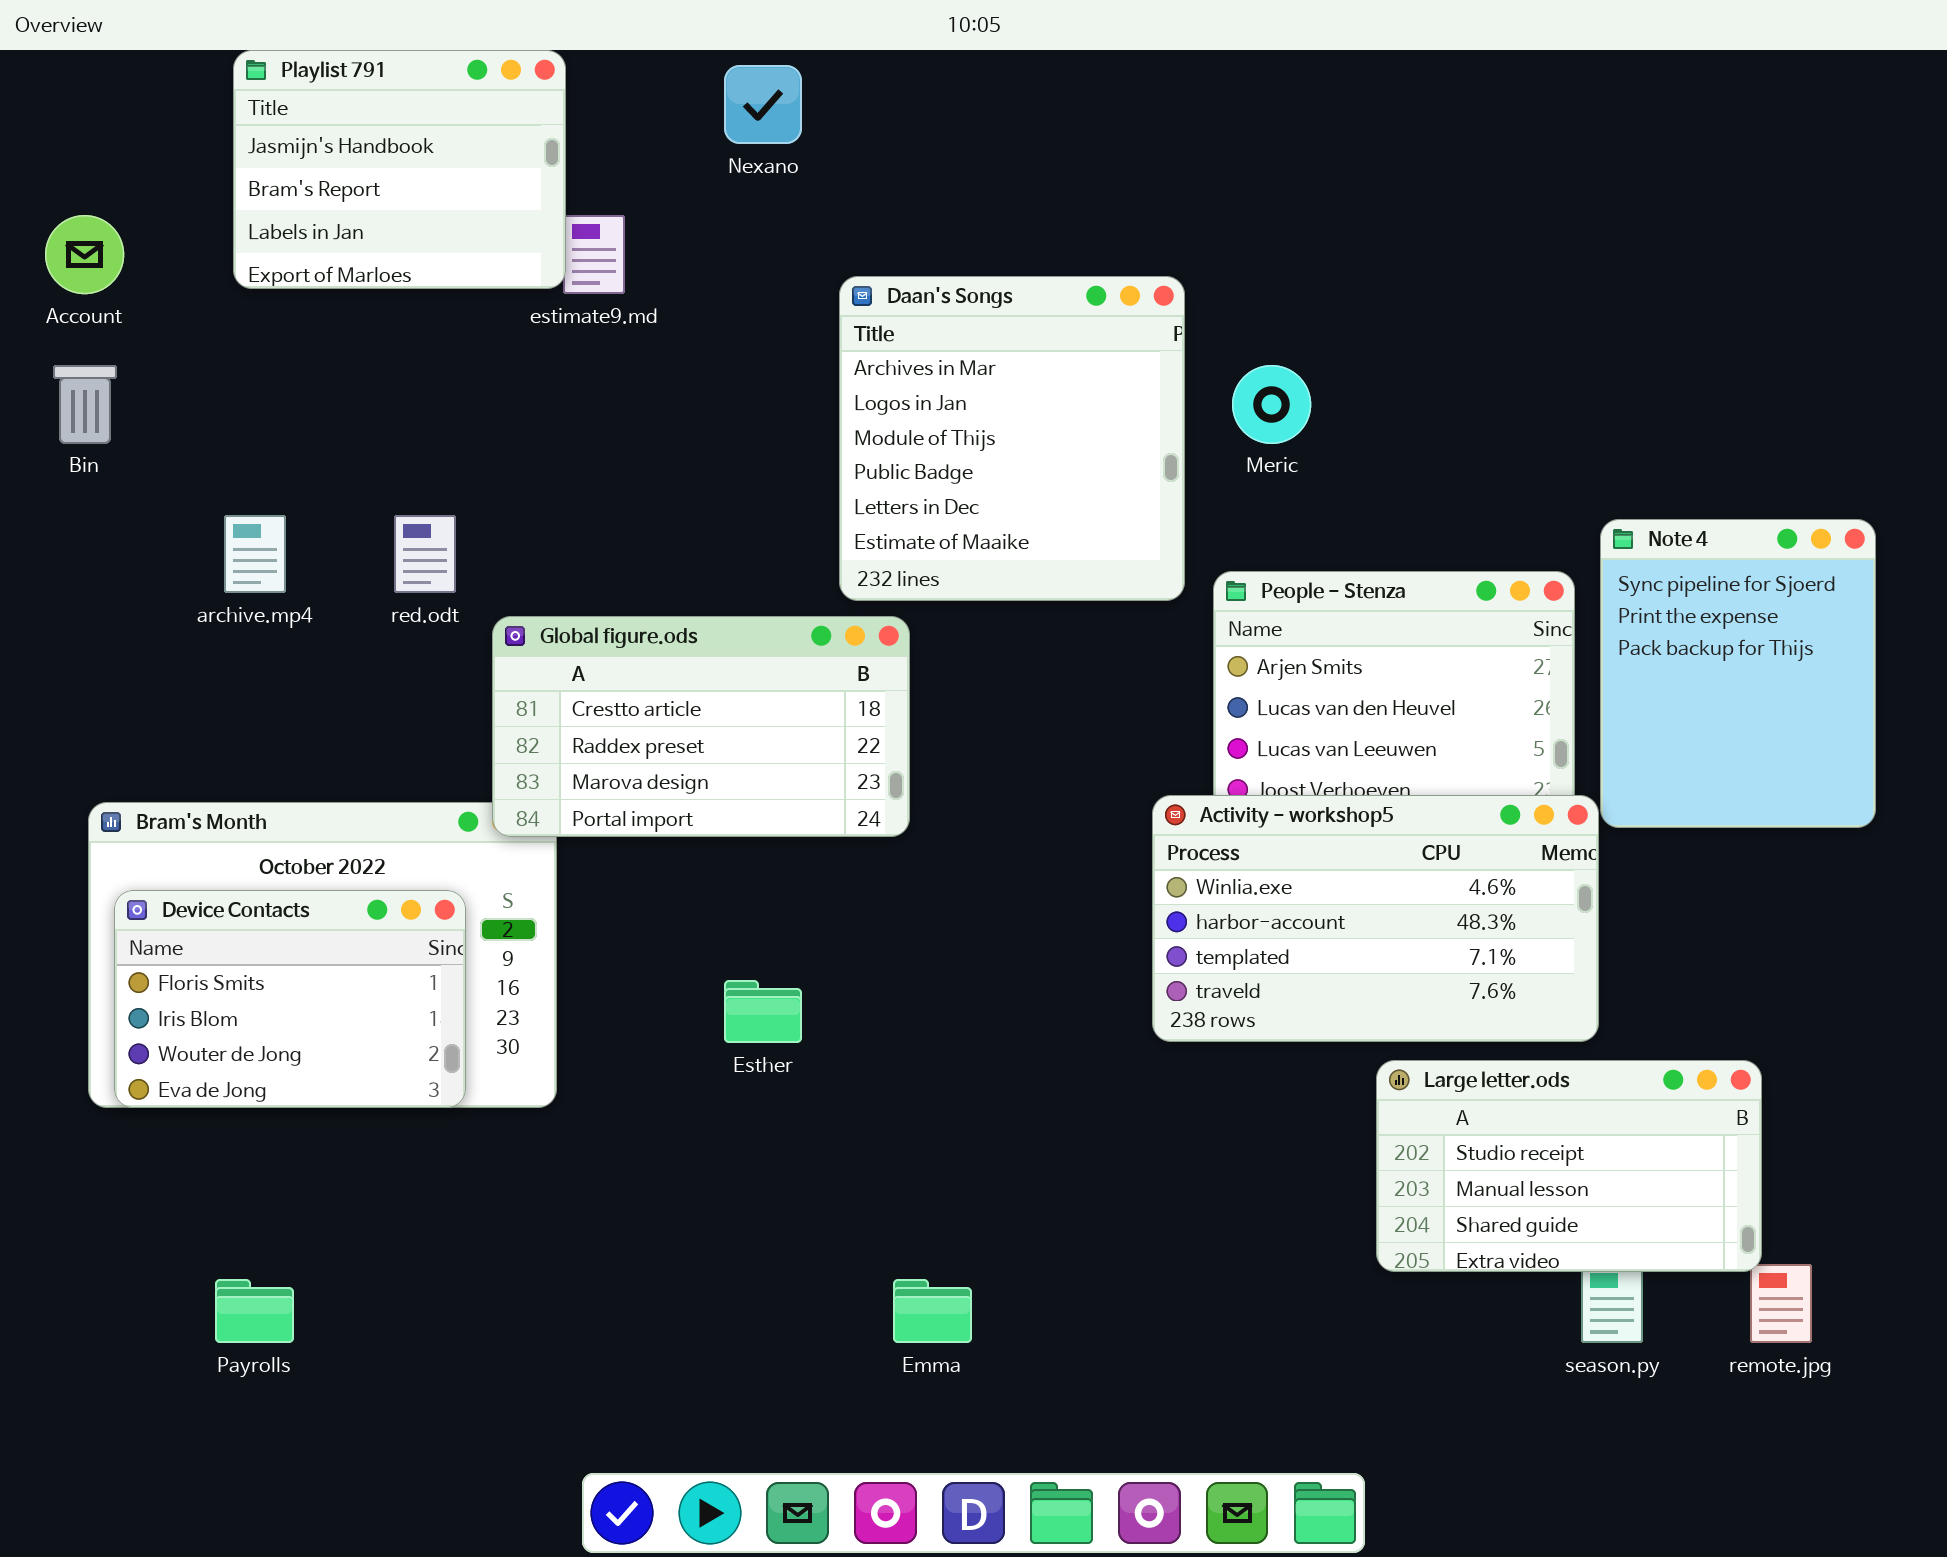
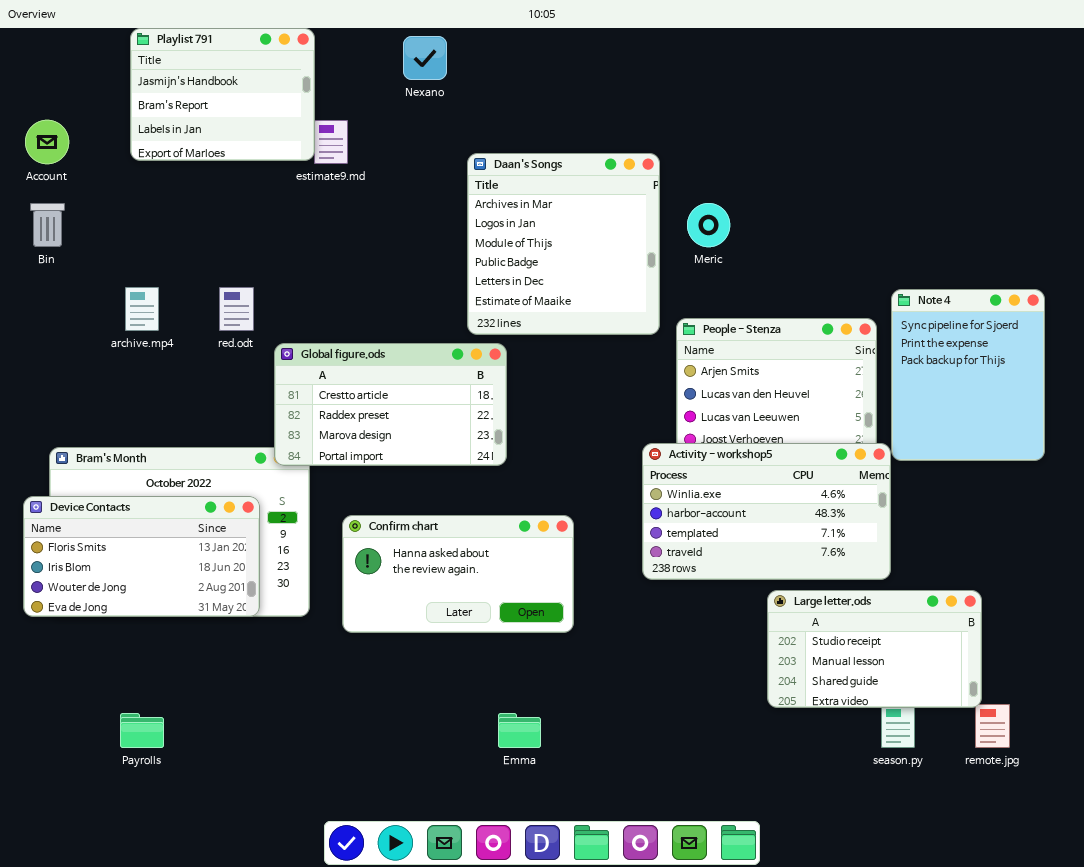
Device Contacts: [114,890,466,1108] -> [23,496,260,617], resized
Confirm chart: none -> [342,515,574,633], opened

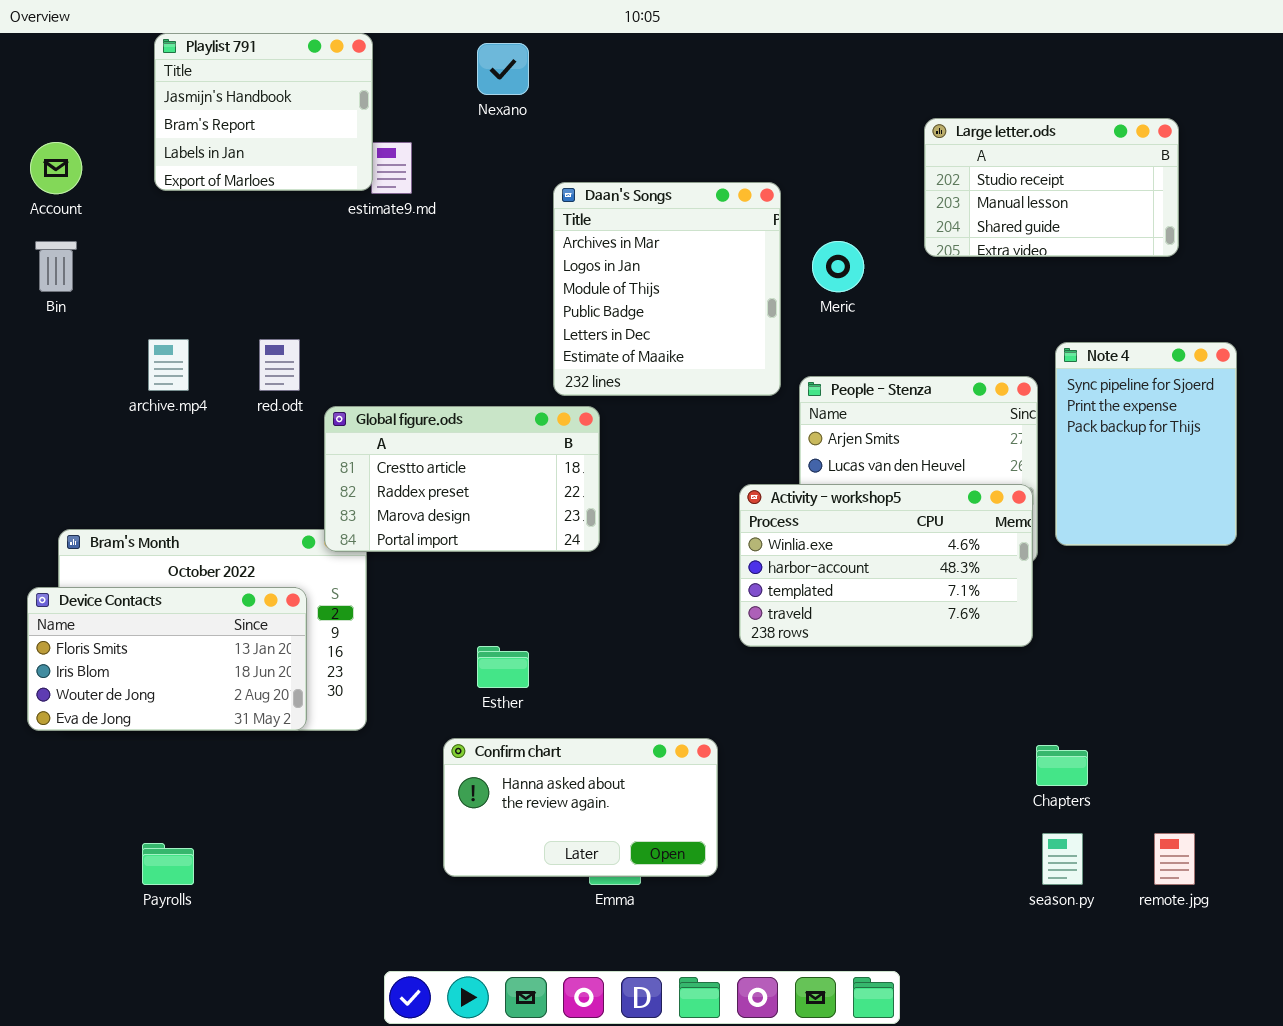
Activity - workshop5: [642,443,891,580] -> [739,484,1033,647], moved
Confirm chart: [342,515,574,633] -> [443,738,718,877], moved
Large letter.ods: [767,590,982,708] -> [924,118,1179,257], moved

